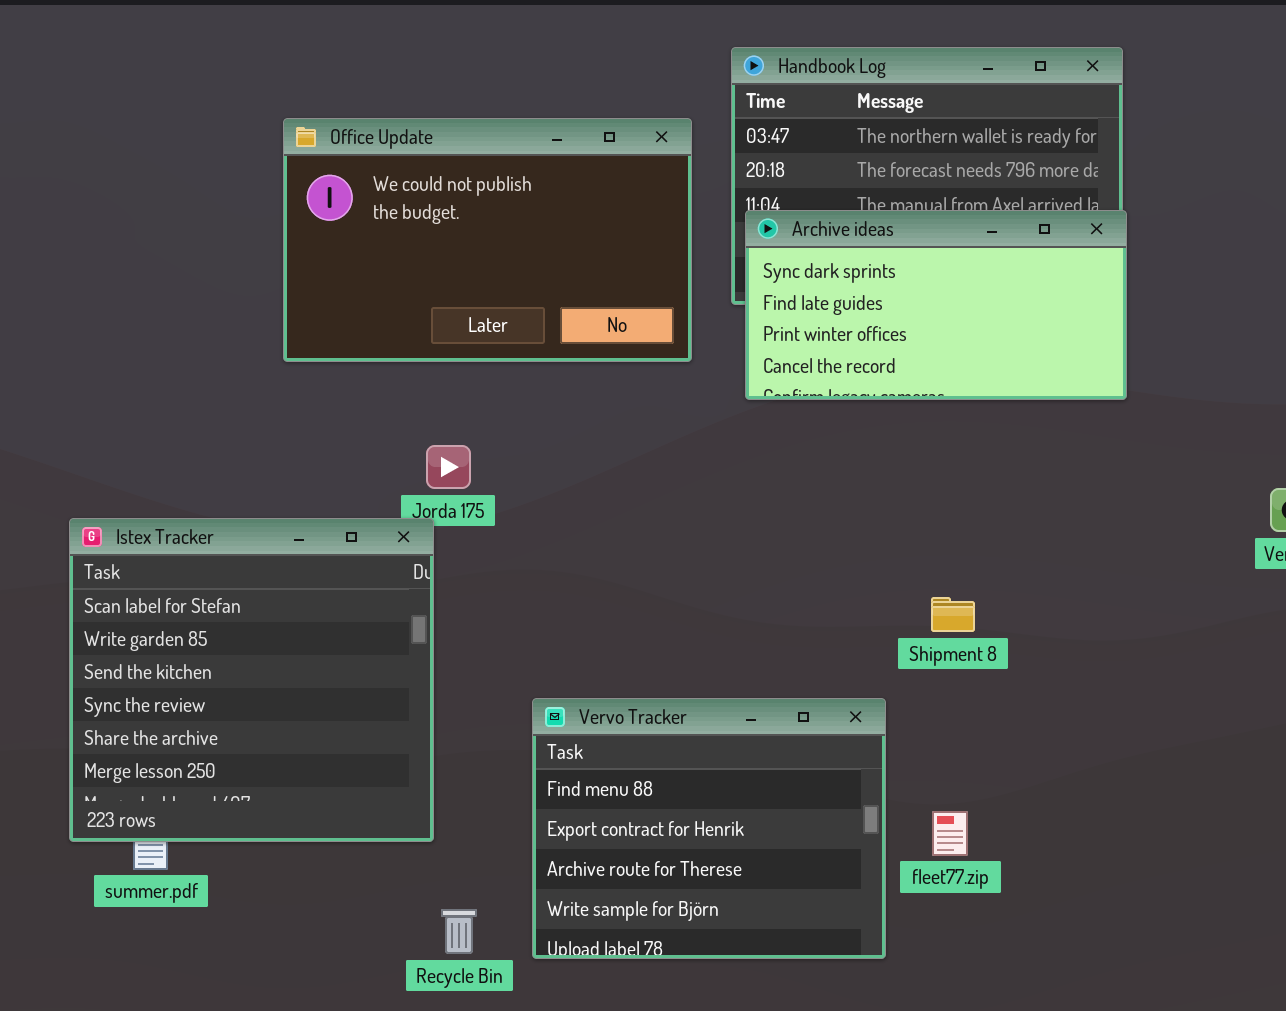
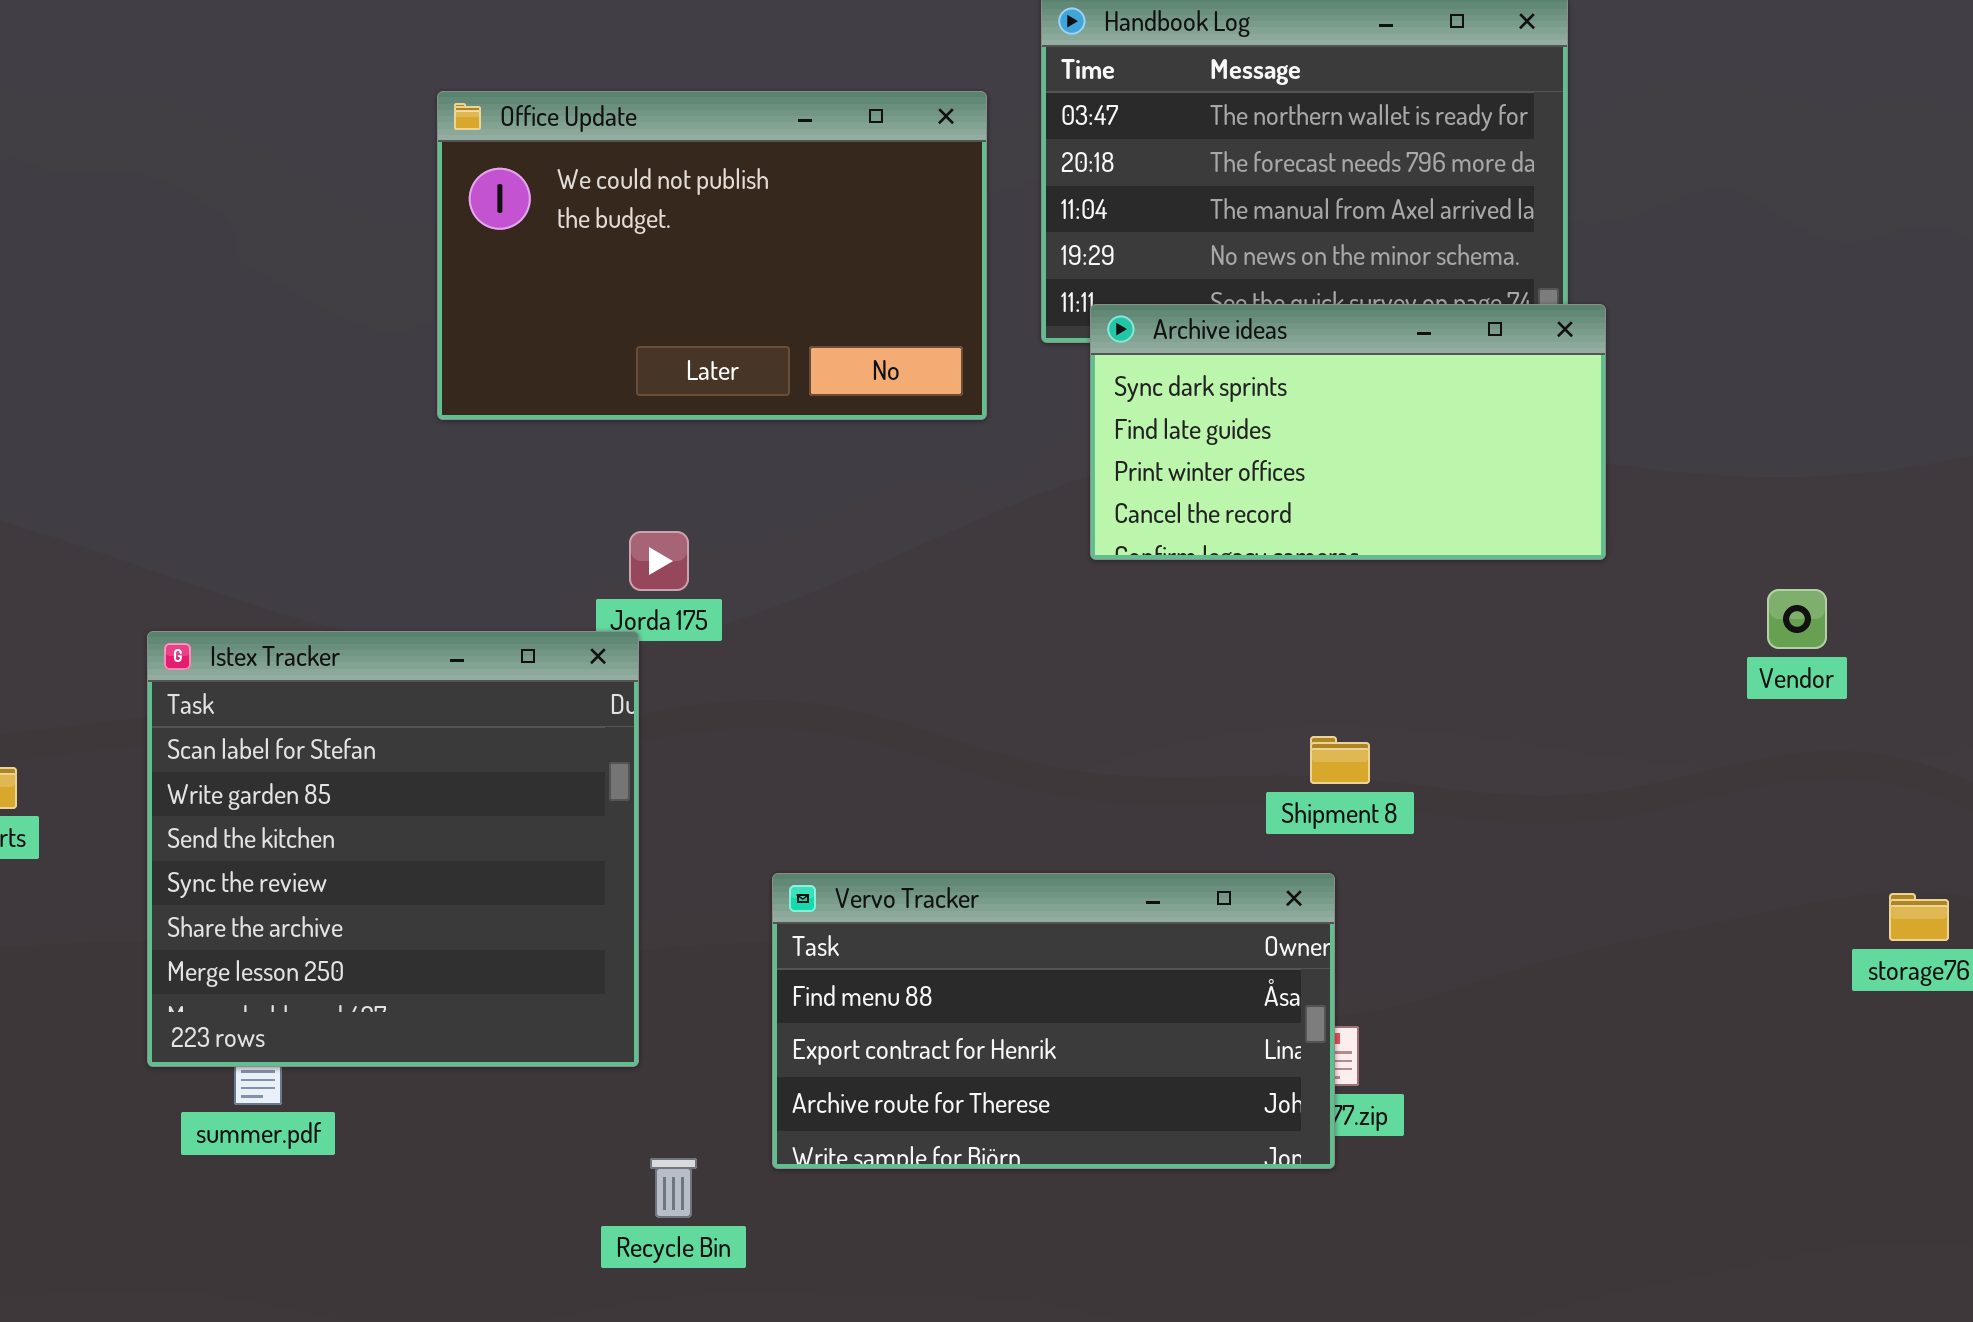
Archive ideas: [745,210,1127,400] -> [1090,304,1606,560], moved
Vervo Tracker: [532,698,886,959] -> [772,873,1335,1169], resized

